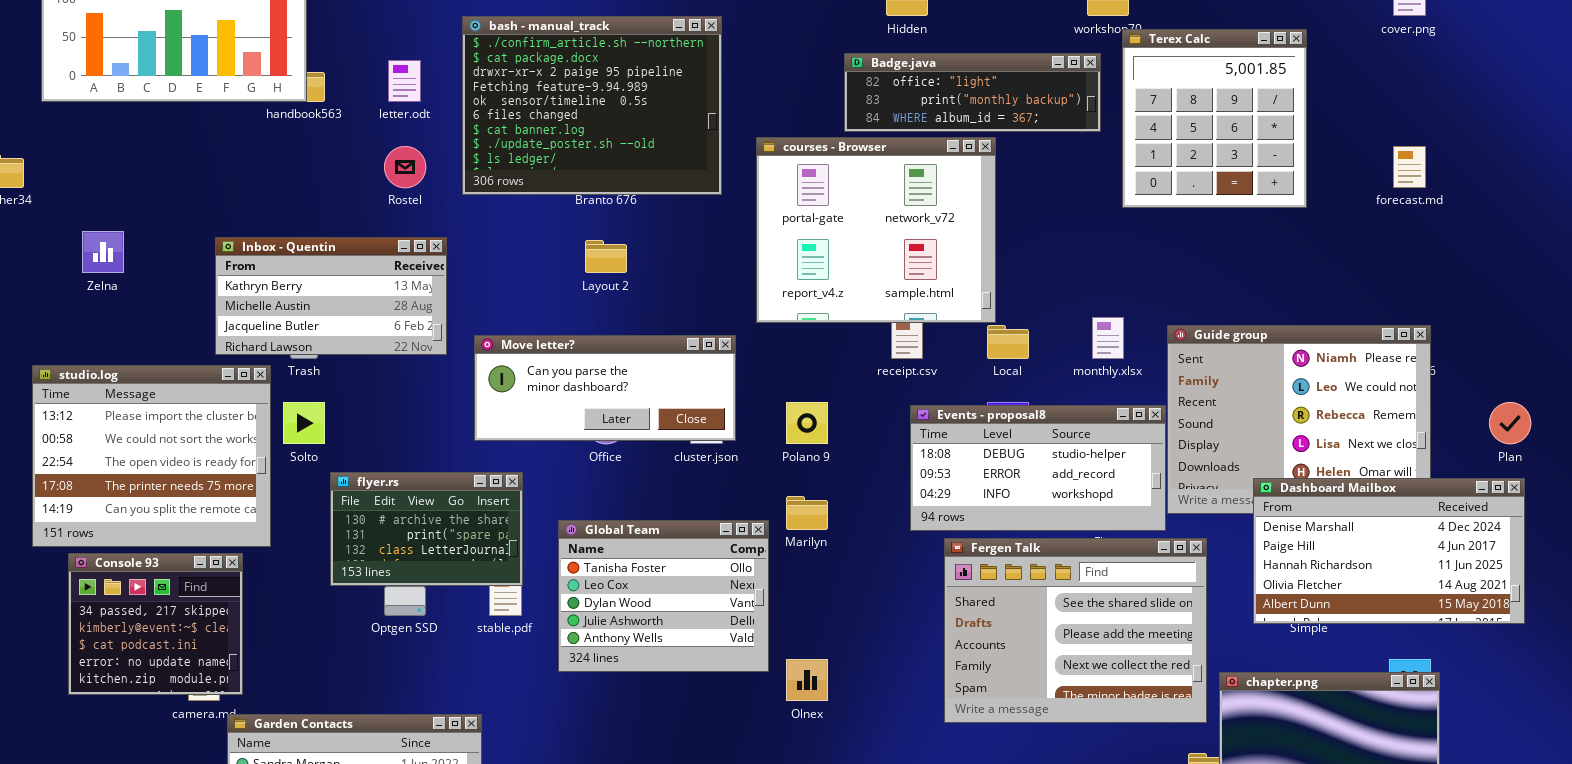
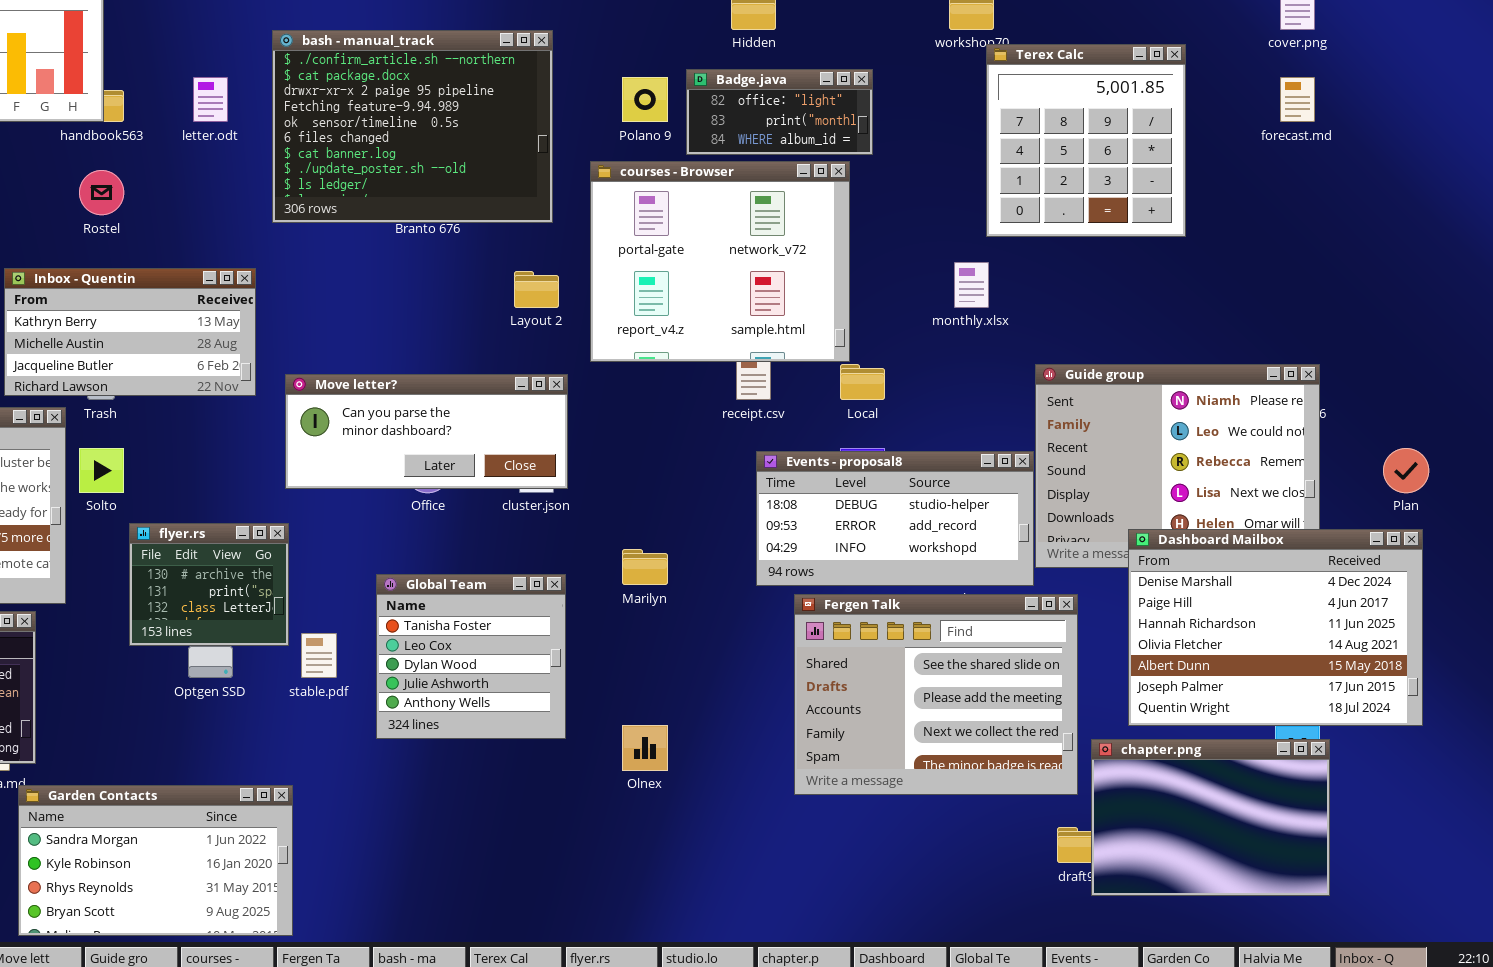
Badge.java: [844,53,1101,132] -> [686,69,873,155], resized
Rostel: [384,146,426,188] -> [79,170,124,215], moved
forecast.md: [1393,146,1426,188] -> [1280,77,1315,122], moved
Layout 2: [585,240,627,273] -> [514,271,559,308], moved
monthly.xlsx: [1092,317,1124,359] -> [954,262,989,308], moved
Polano 9: [786,402,828,444] -> [622,77,668,122], moved
flyer.rs: [330,472,523,586] -> [129,523,289,646], resized
Dashboard Mailbox: [1253,478,1525,624] -> [1128,529,1423,726], resized
Global Team: [558,520,769,672] -> [376,574,566,739], resized

